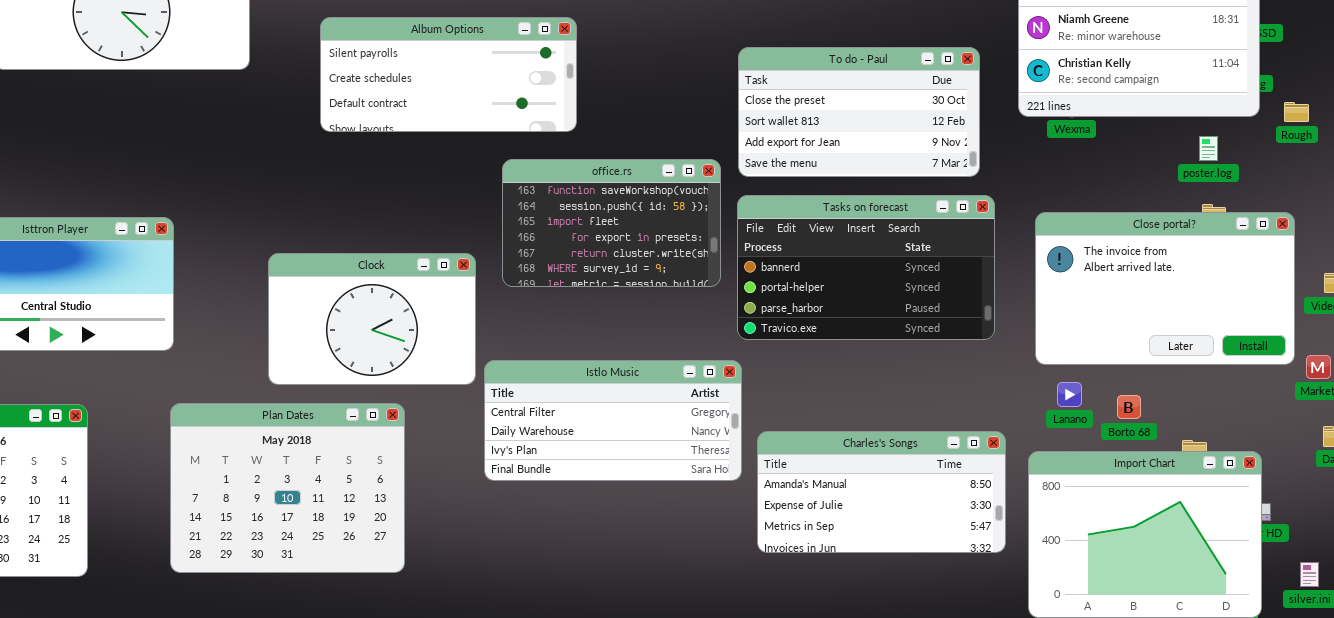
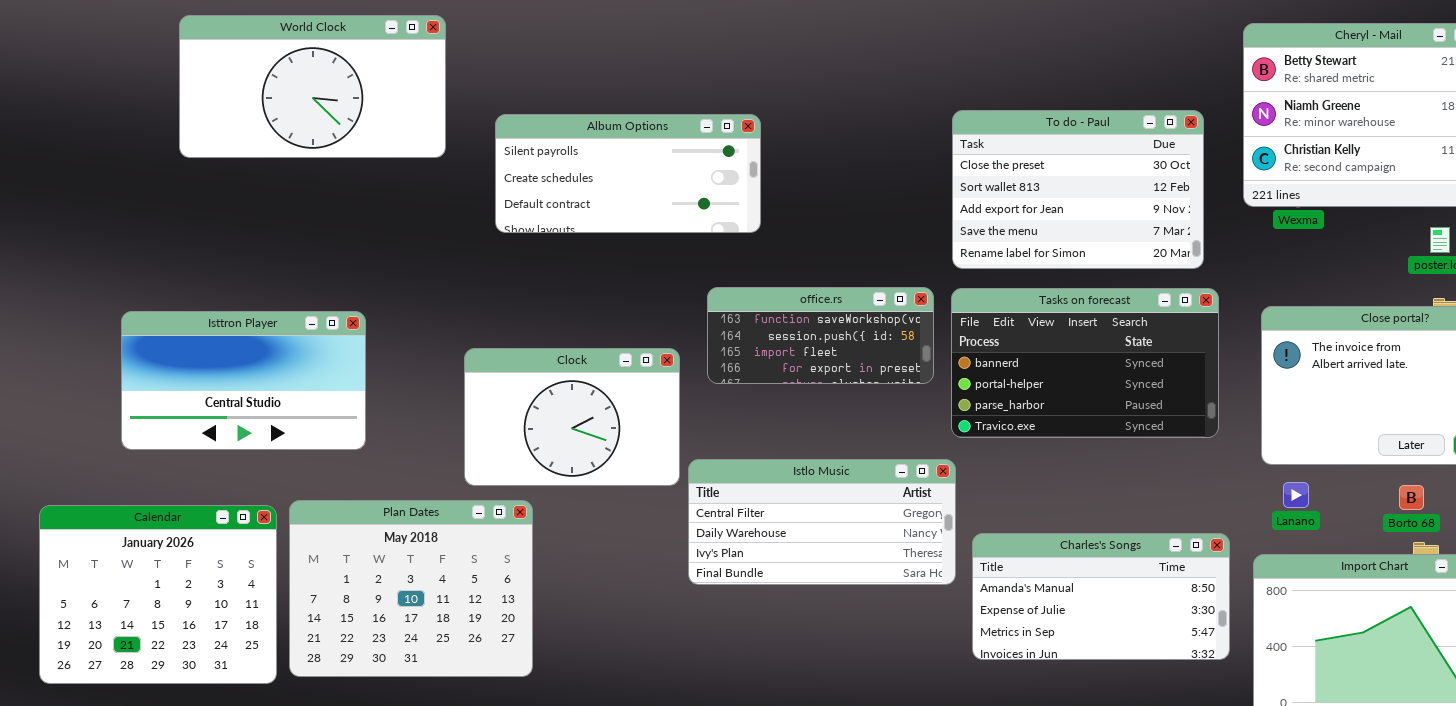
Album Options: [320,17,577,132] -> [495,114,761,233], moved
To do - Paul: [738,47,980,177] -> [952,110,1204,269], resized
office.rs: [502,159,721,287] -> [707,287,934,384], resized
Borto 68: [1117,395,1141,419] -> [1399,485,1424,510], moved
Plan Dates: [170,403,405,573] -> [289,500,533,677], moved

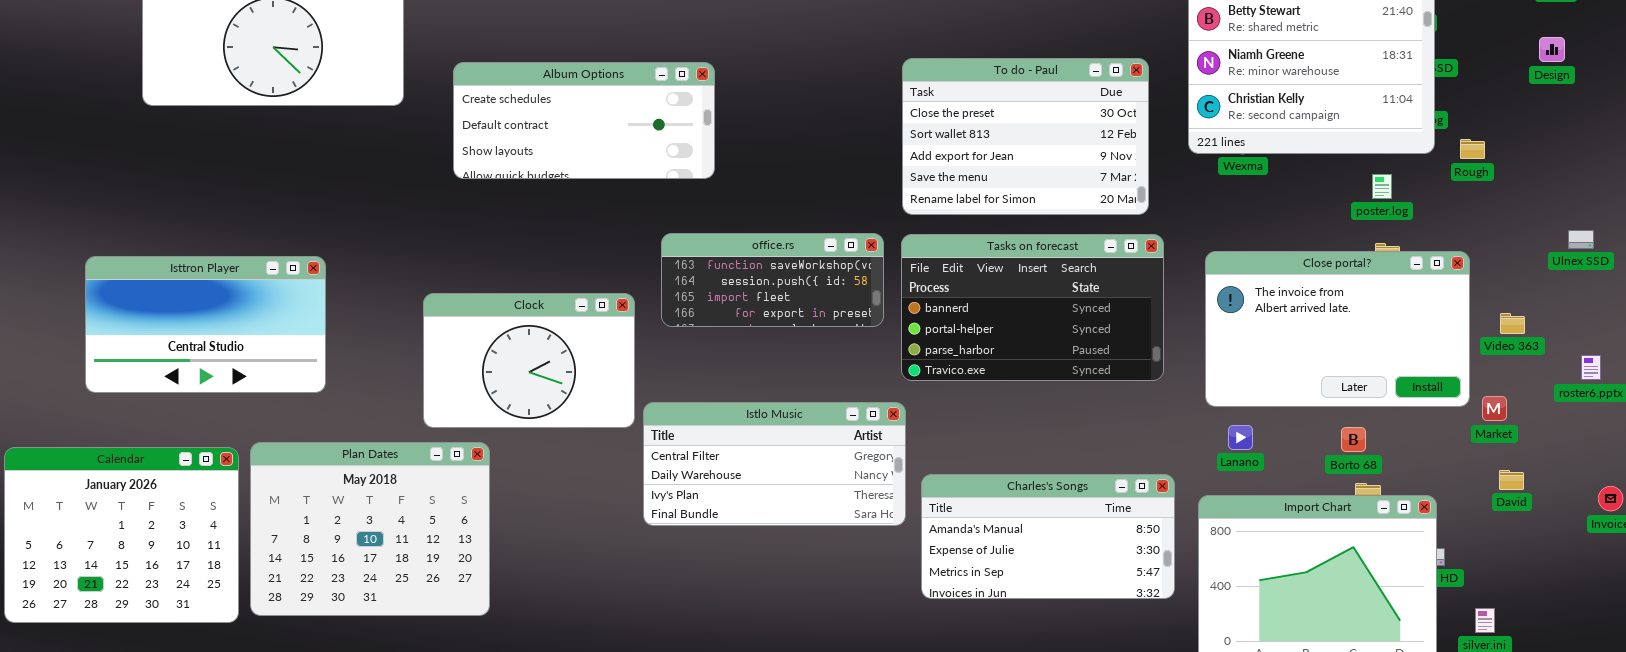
Album Options: [495,114,761,233] -> [453,62,715,179], scrolled down 1 row

